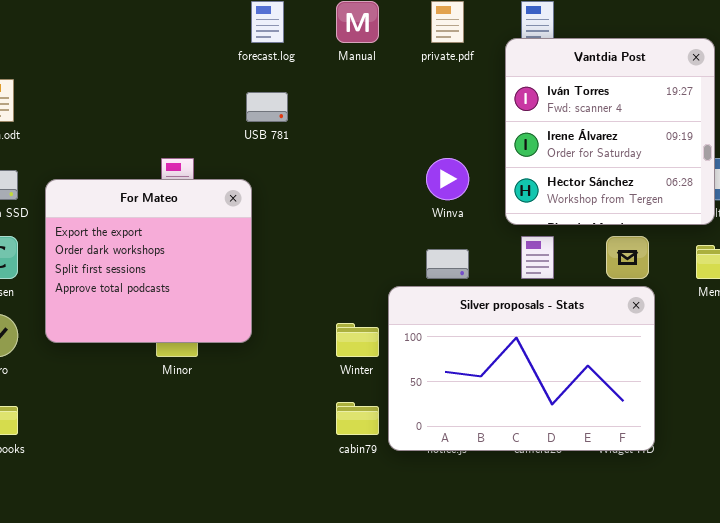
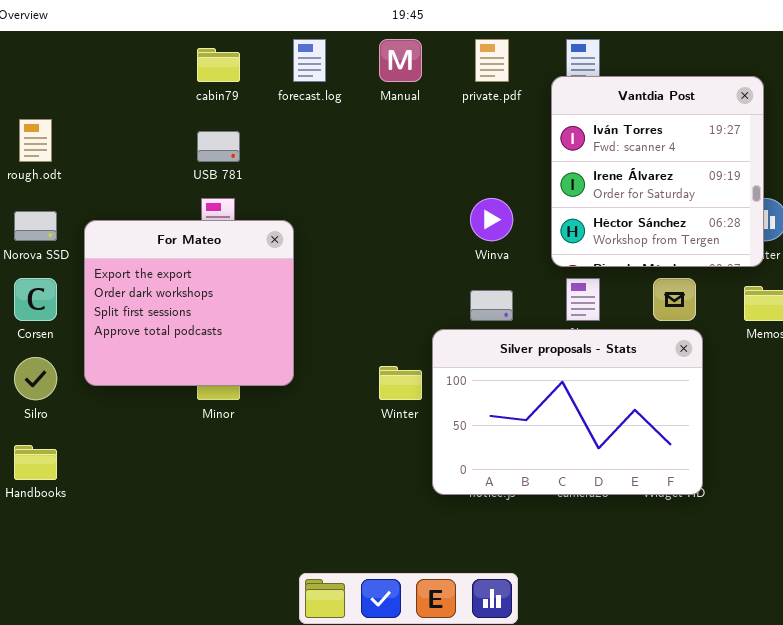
USB 781: [246,92,288,122] -> [197,131,240,162], moved
cabin79: [336,402,379,435] -> [197,48,240,82], moved

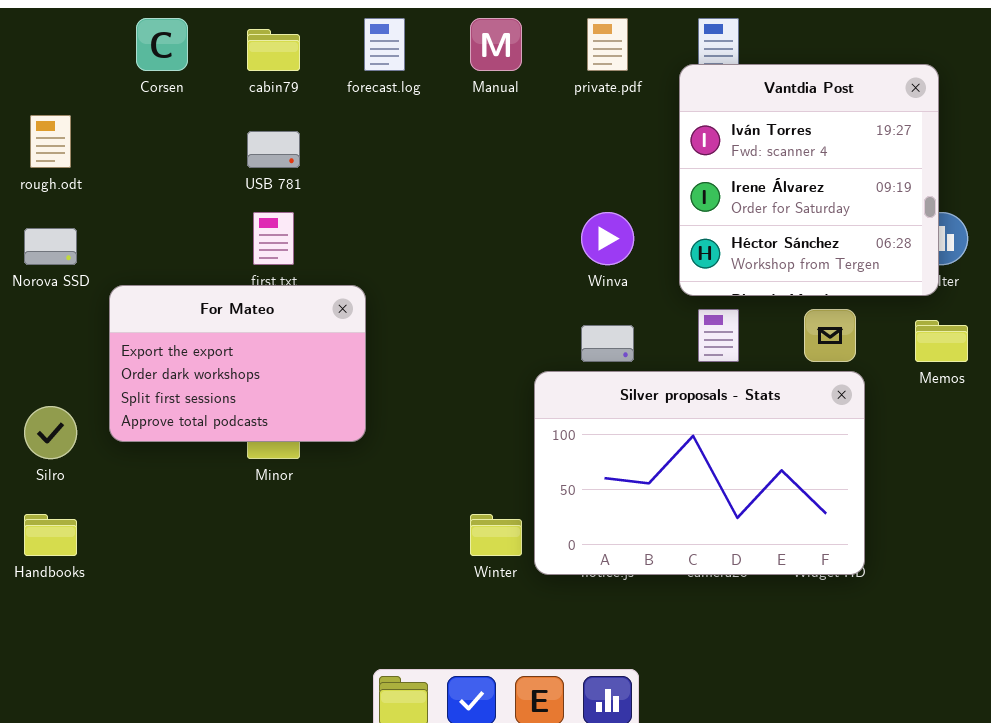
For Mateo: [84,220,294,386] -> [109,285,366,442], resized
Corsen: [14,278,57,321] -> [136,18,188,71], moved
Winter: [379,366,422,400] -> [470,514,522,556], moved

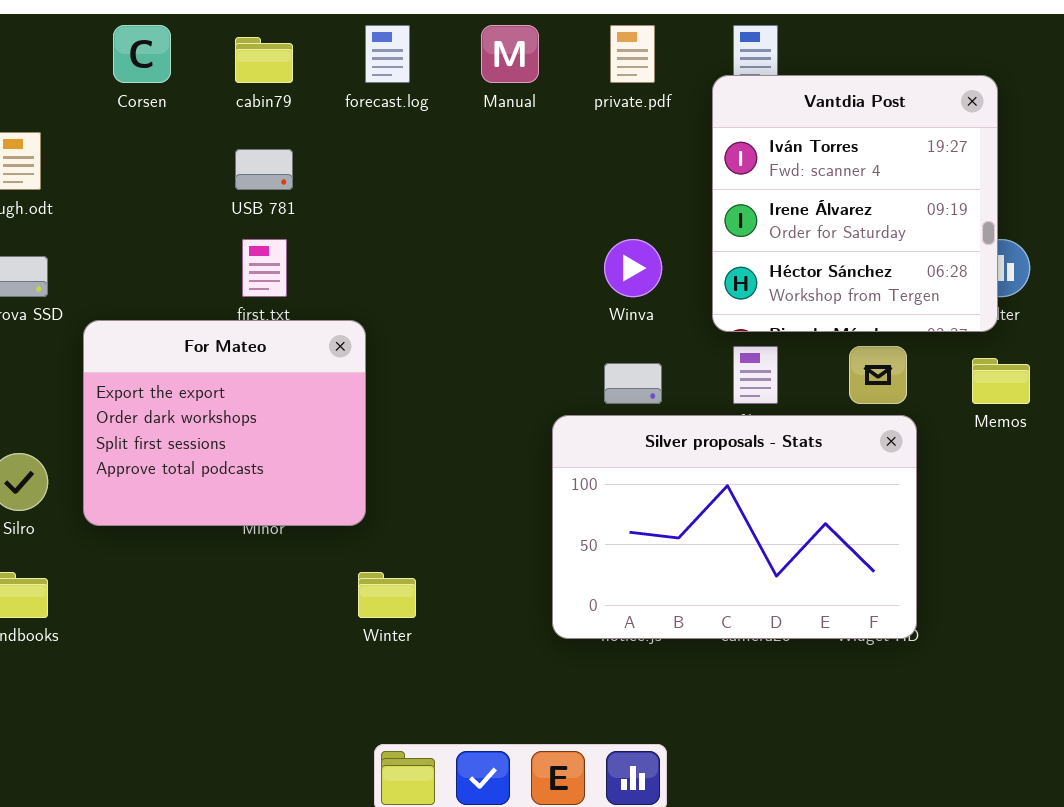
For Mateo: [109,285,366,442] -> [83,320,366,526], resized
Winter: [470,514,522,556] -> [358,572,416,618], moved

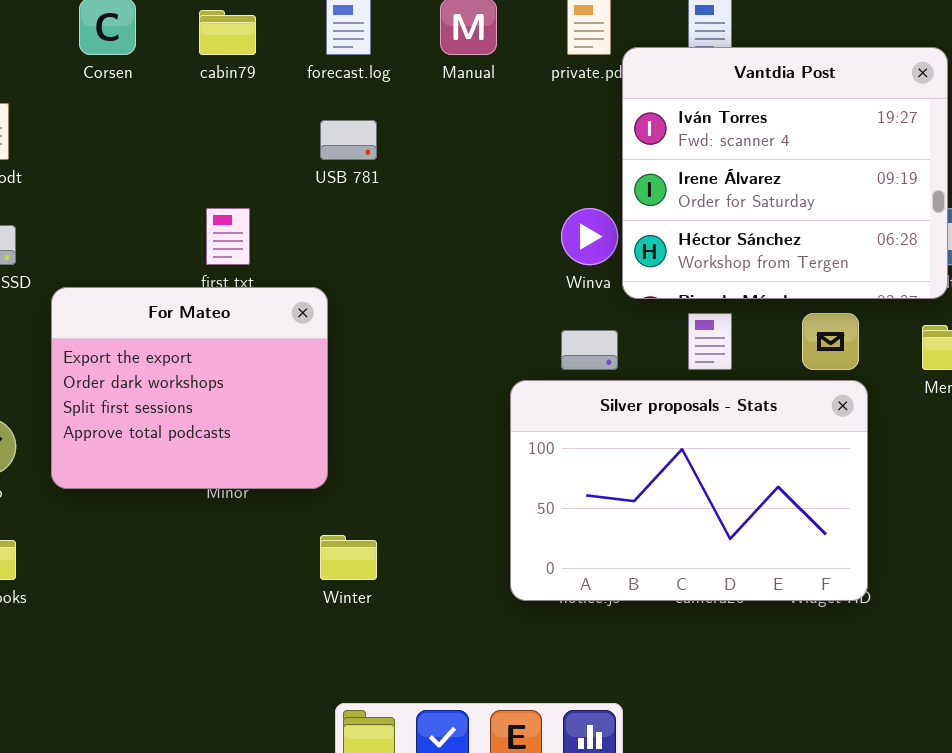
Vantdia Post: [712,75,998,332] -> [622,47,948,299], resized
USB 781: [235,149,293,190] -> [320,120,377,160], moved

